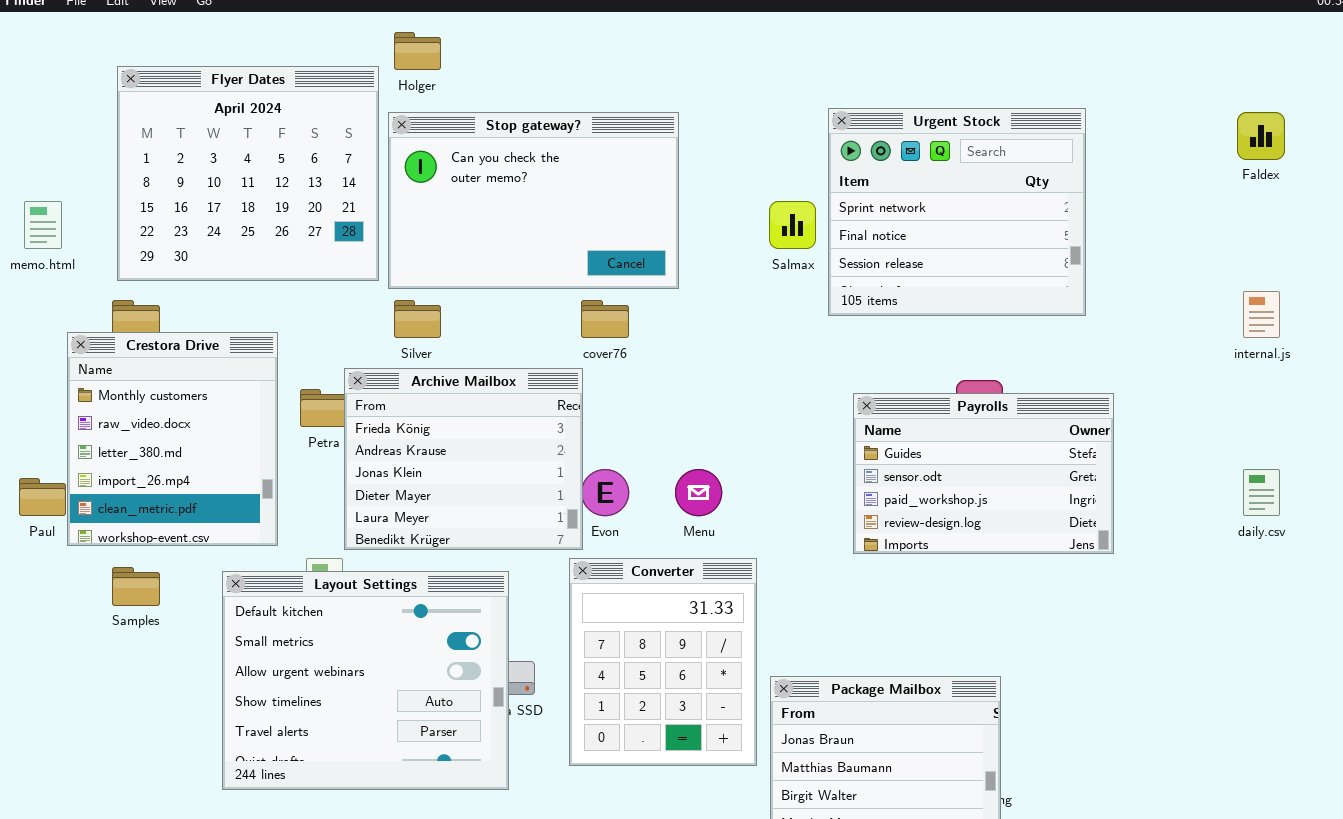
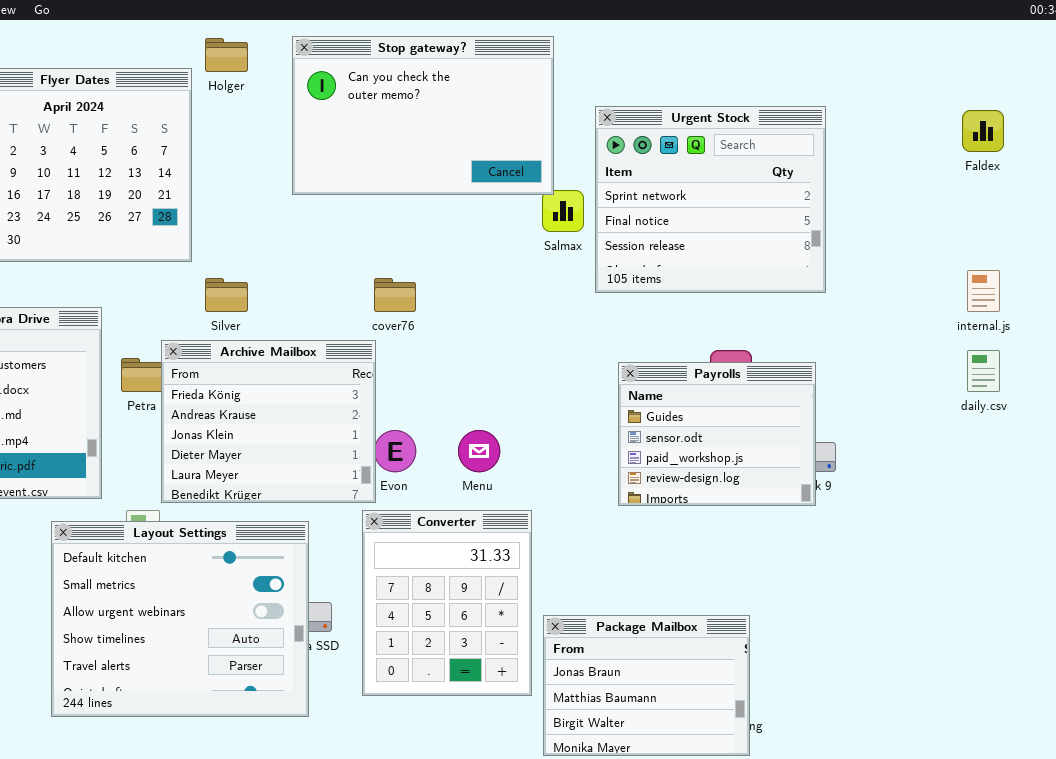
Stop gateway?: [388,112,679,289] -> [292,36,554,195], moved
Payrolls: [853,393,1114,554] -> [618,362,816,506], resized
daily.csv: [1243,469,1280,516] -> [967,350,1000,392], moved

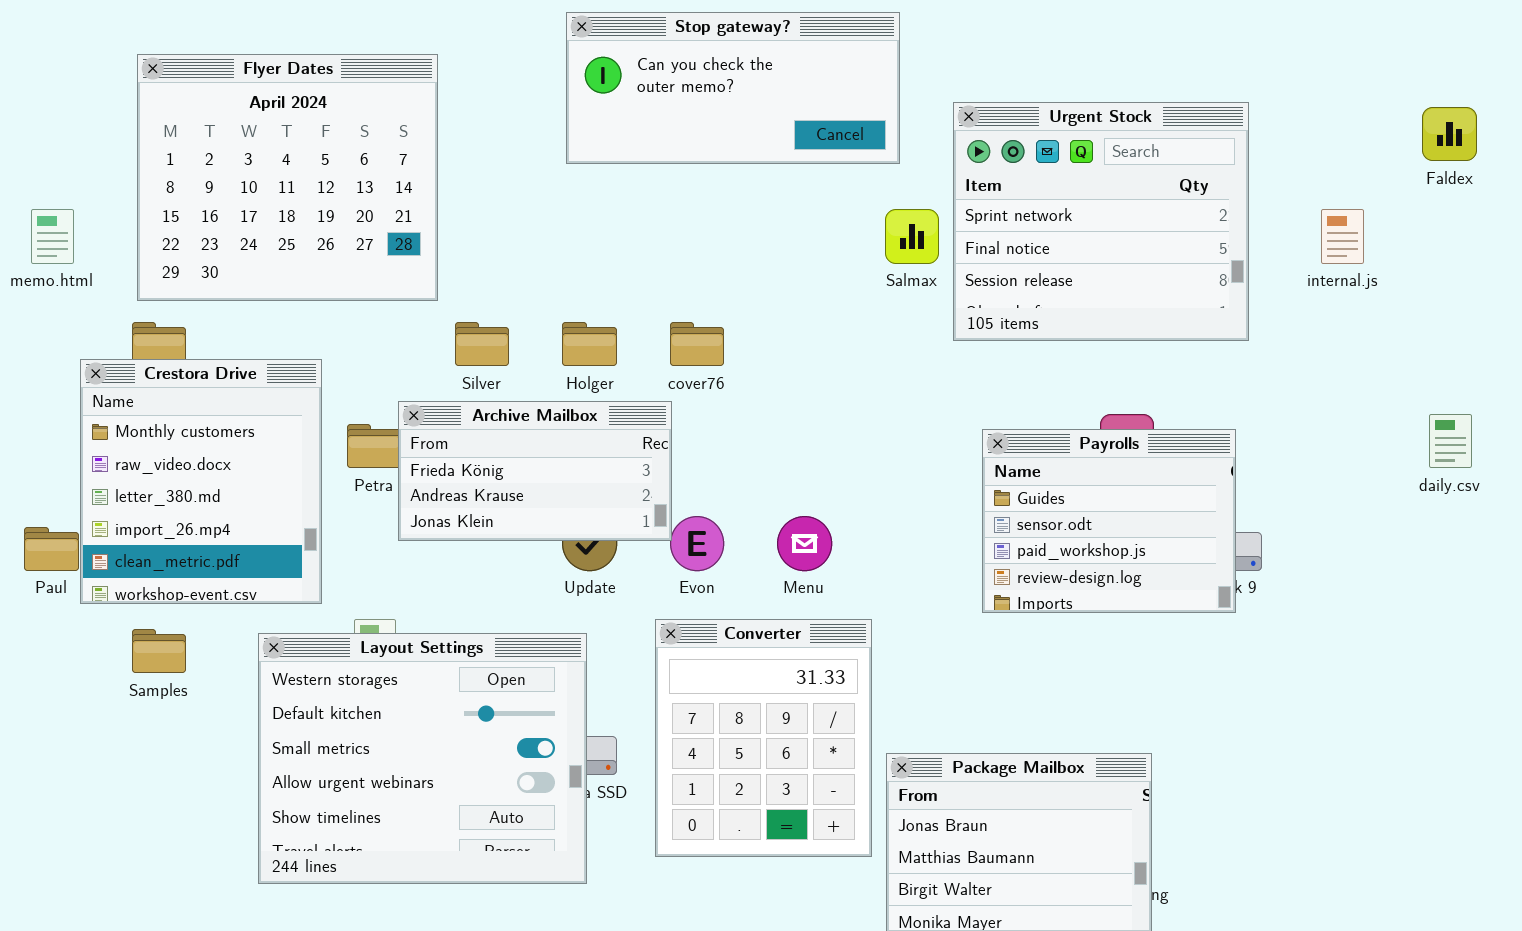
Stop gateway?: [292,36,554,195] -> [566,12,900,164], resized
Holger: [205,38,248,72] -> [562,322,617,366], moved
internal.js: [967,270,1000,312] -> [1321,209,1364,264], moved
Archive Mailbox: [161,340,376,503] -> [398,401,672,541], resized
Layout Settings: [51,521,309,717] -> [258,633,587,884], scrolled up 1 row

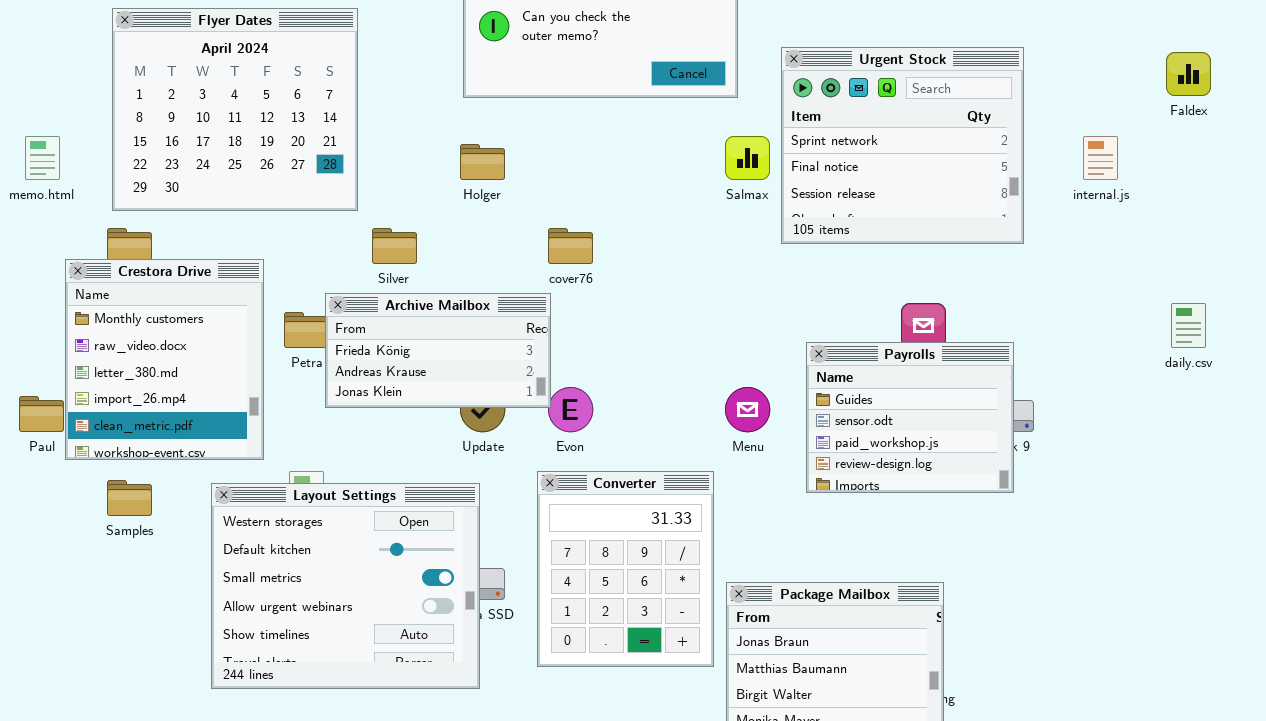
Holger: [562,322,617,366] -> [460,144,505,180], moved
Payrolls: [982,429,1236,613] -> [806,342,1014,493], moved
Menu: [777,516,832,571] -> [725,387,770,432], moved

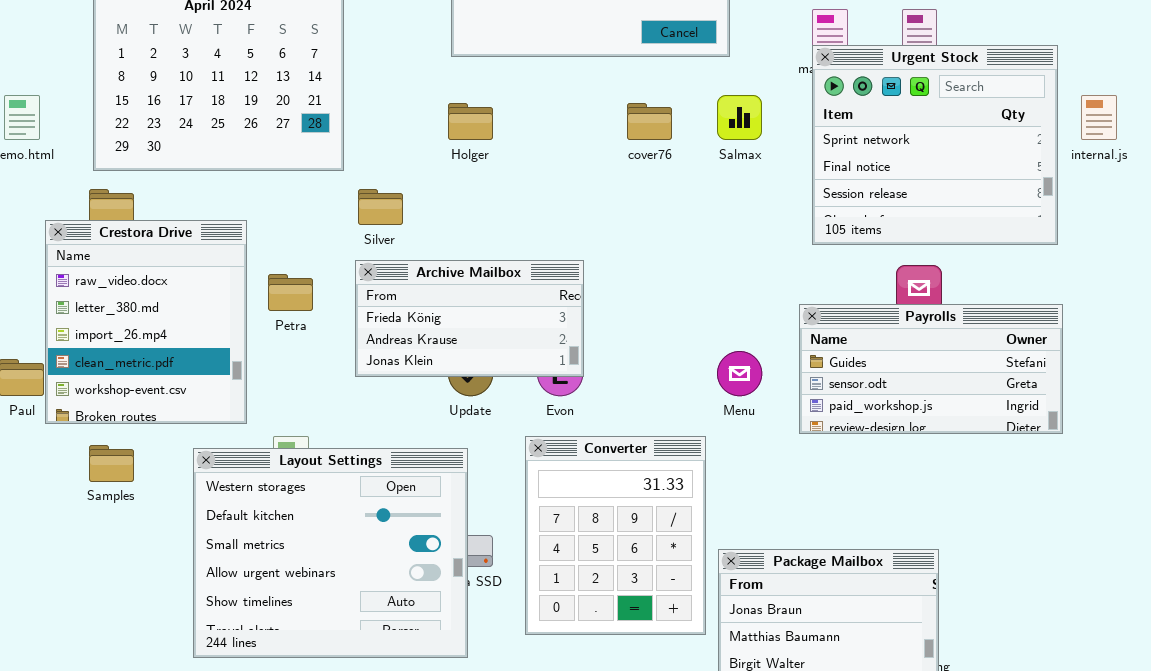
Urgent Stock: [781,47,1024,244] -> [812,45,1058,245], moved
cover76: [548,228,593,264] -> [627,103,672,140], moved
Crestora Drive: [65,259,264,460] -> [45,220,247,424], scrolled down 1 row
Archive Mailbox: [325,293,551,408] -> [355,260,584,377], moved
Payrolls: [806,342,1014,493] -> [799,304,1063,434], resized

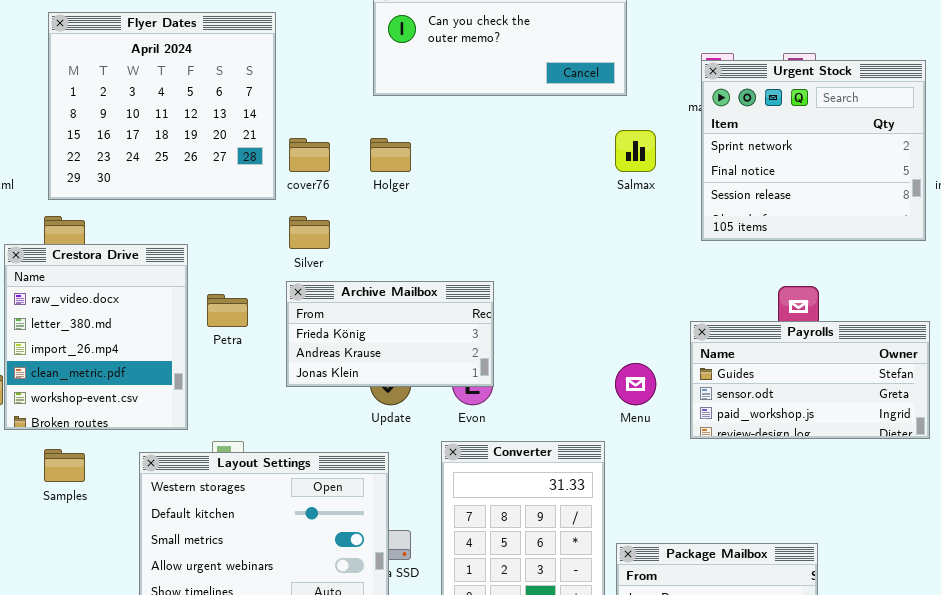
Urgent Stock: [812,45,1058,245] -> [701,60,926,241], moved
cover76: [627,103,672,140] -> [289,138,330,172], moved

